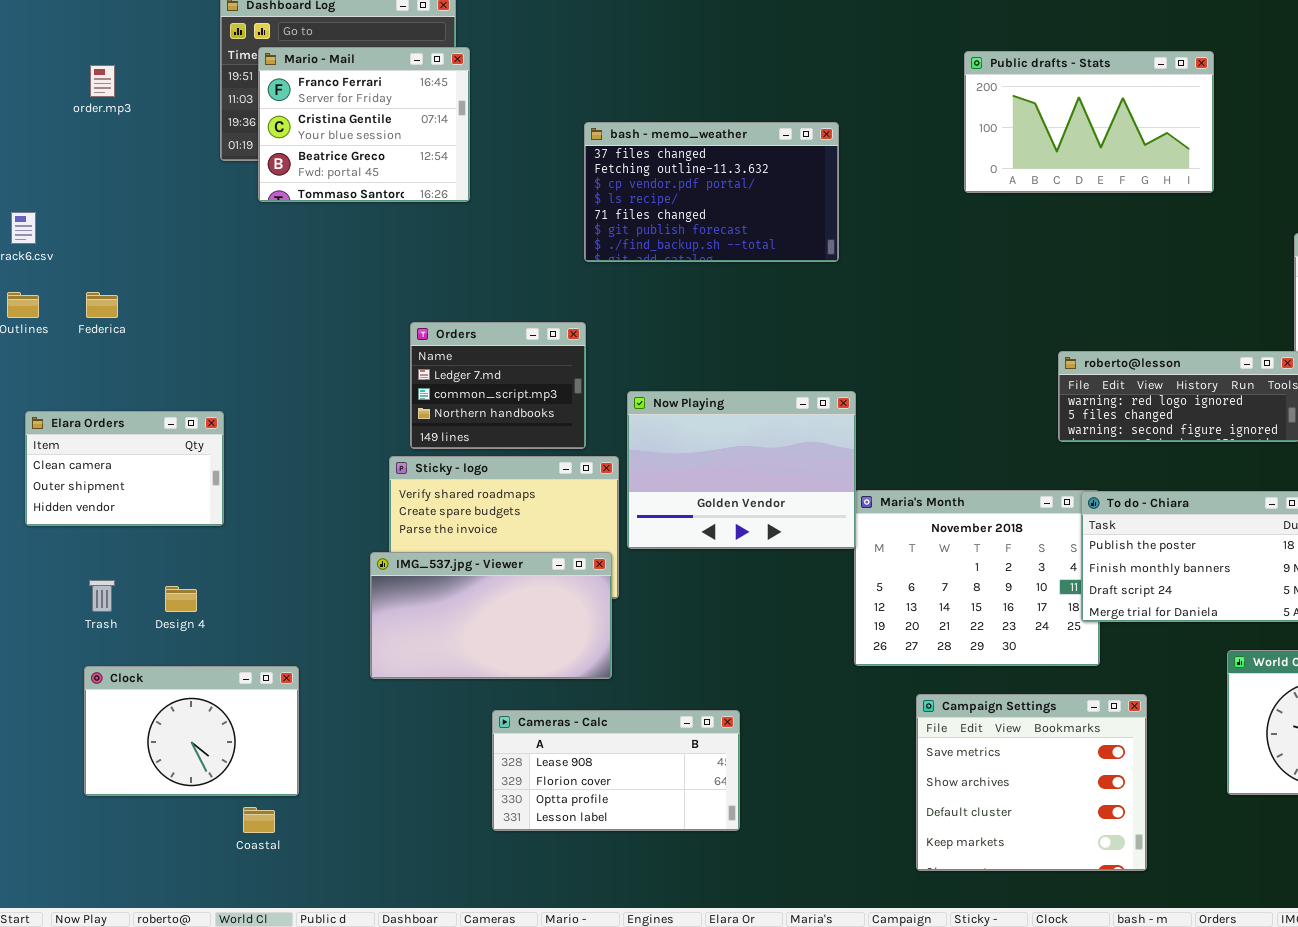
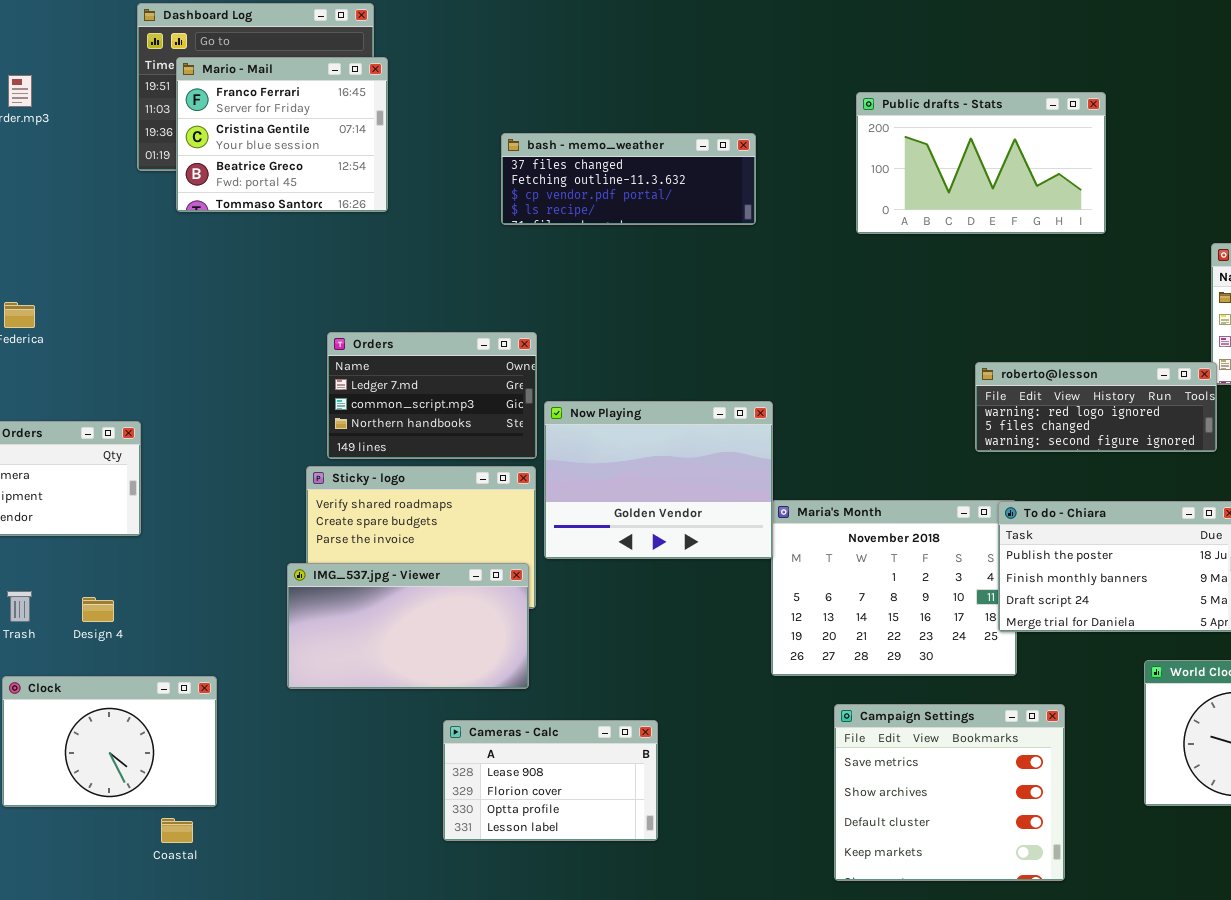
Public drafts - Stats: [964,51,1214,193] -> [856,92,1106,234], moved
bash - memo_weather: [584,122,839,262] -> [501,133,756,225], resized
Orders: [410,322,586,449] -> [327,332,537,459], resized
Cameras - Calc: [492,710,740,831] -> [443,720,658,841], resized

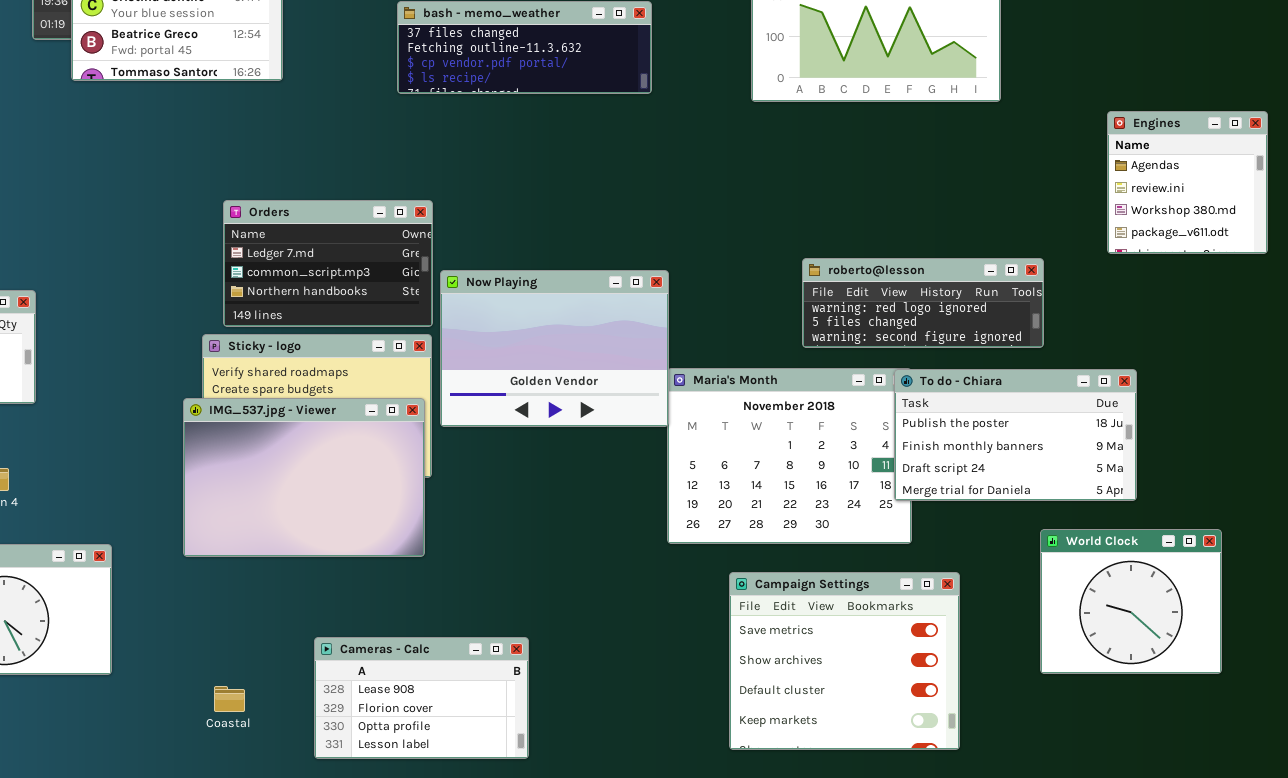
roberto@lesson: [975,362,1217,452] -> [802,258,1044,348], moved
IMG_537.jpg - Viewer: [287,563,529,689] -> [183,398,425,557], resized
Cameras - Calc: [443,720,658,841] -> [314,637,529,759], moved
Coastal: [161,818,193,843] -> [214,686,245,712], moved

